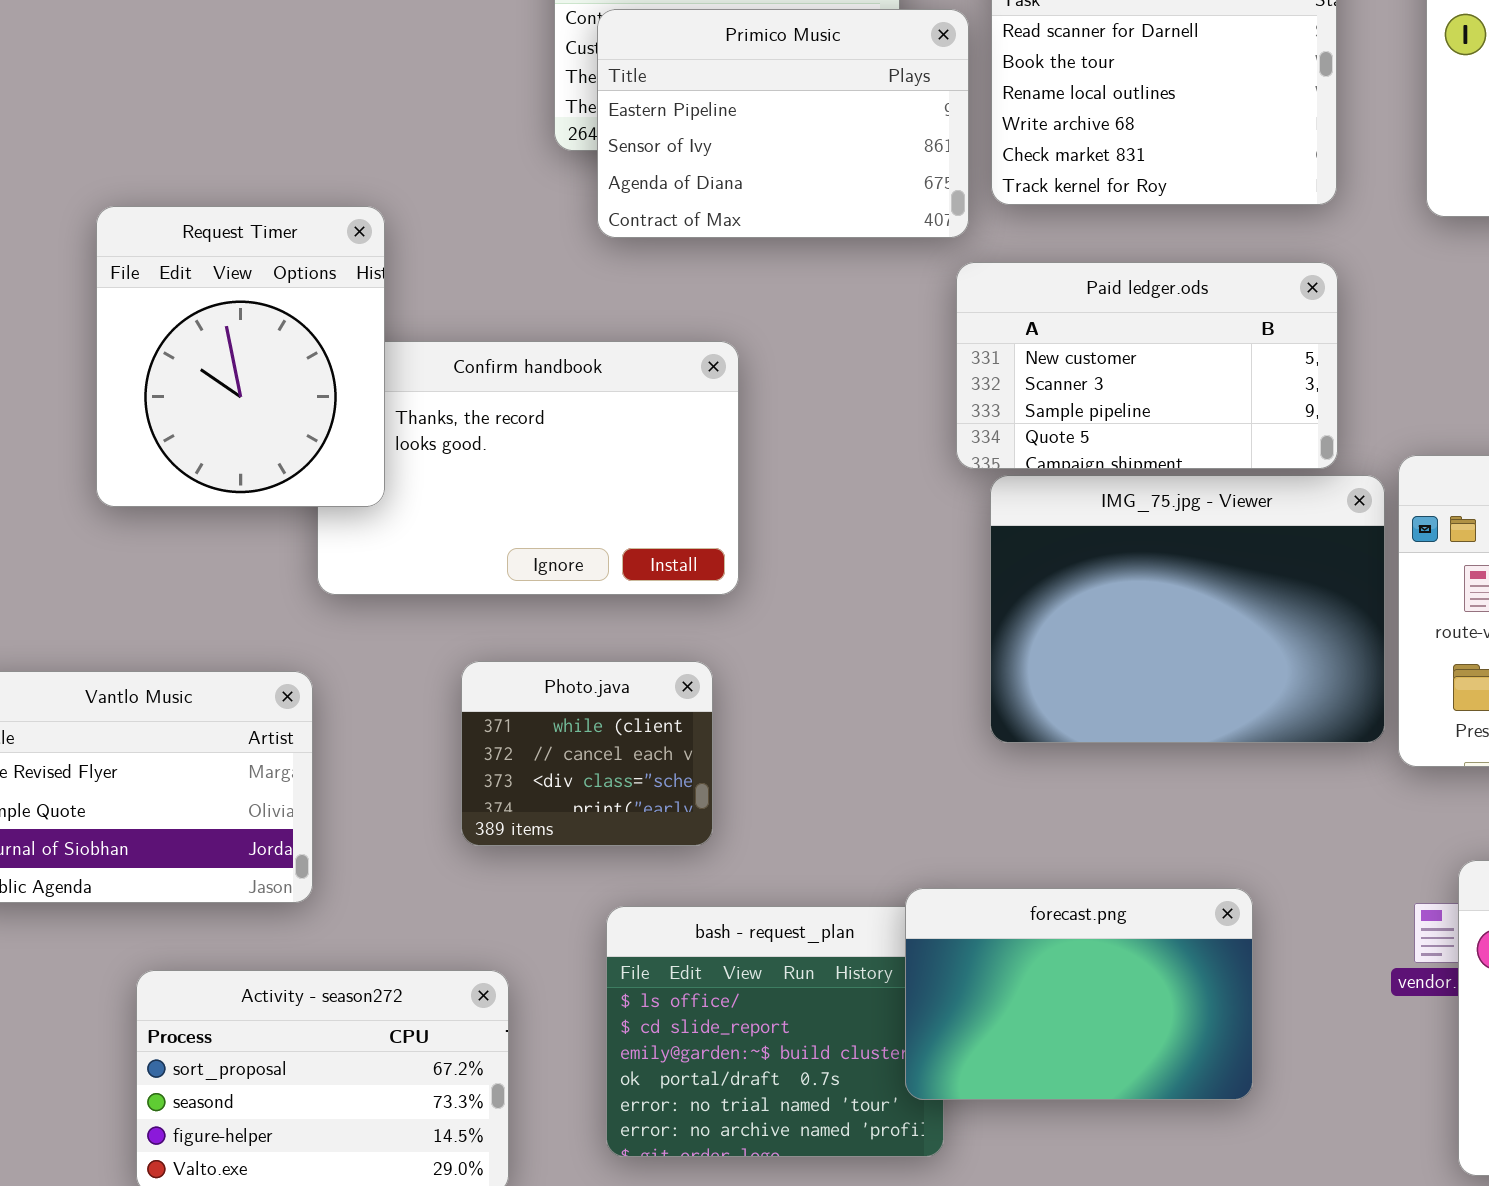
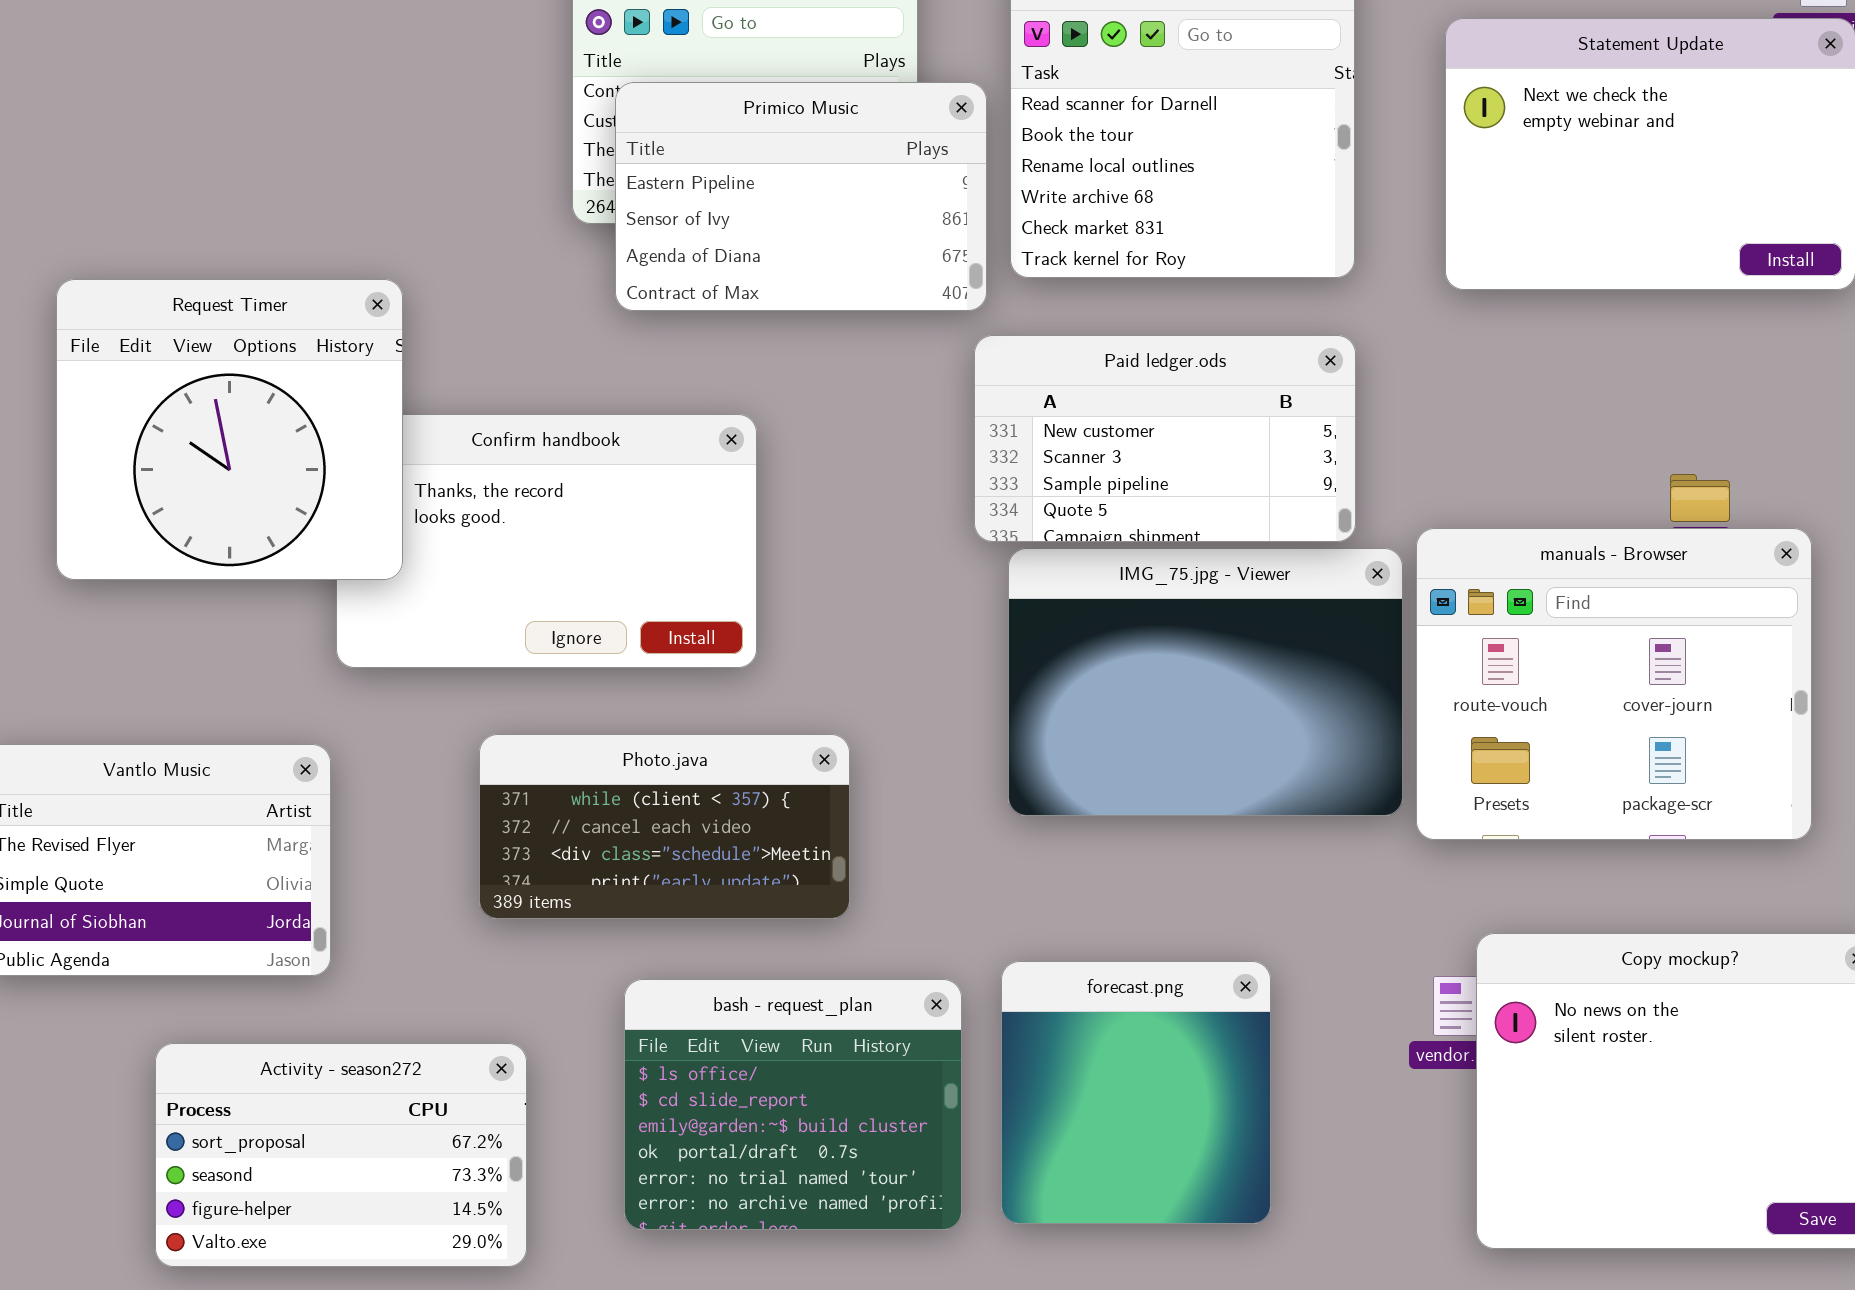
Request Timer: [96,206,385,507] -> [56,279,403,580], resized
Photo.java: [461,661,713,846] -> [479,734,850,919], resized
forecast.png: [905,888,1253,1100] -> [1001,961,1271,1224], resized

